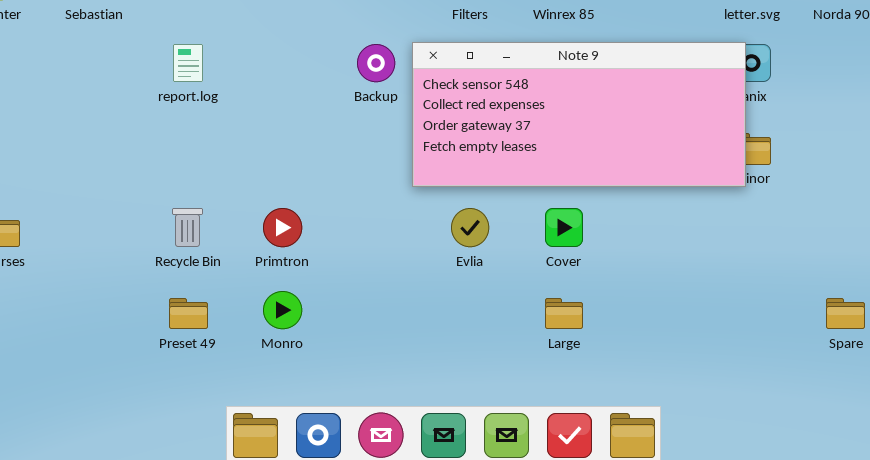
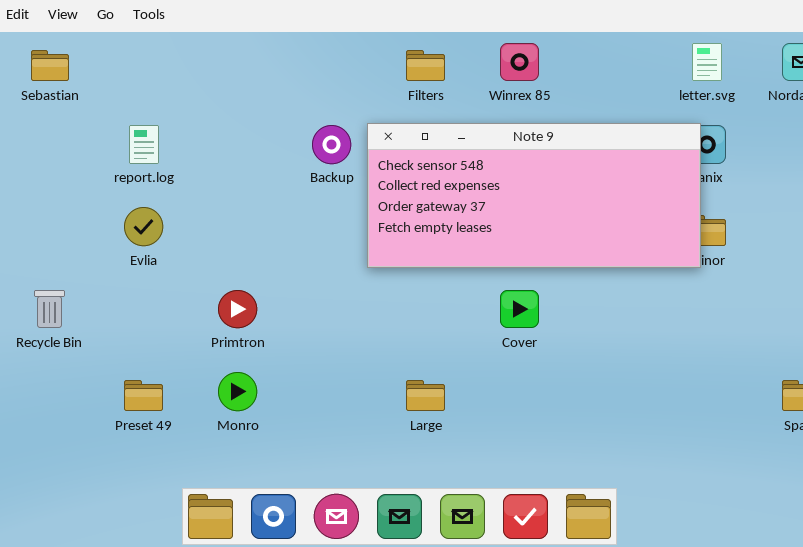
Recycle Bin: [172,208,203,247] -> [34,290,65,328], moved
Evlia: [451,208,489,247] -> [124,207,163,246], moved
Large: [545,298,583,329] -> [406,380,445,411], moved

